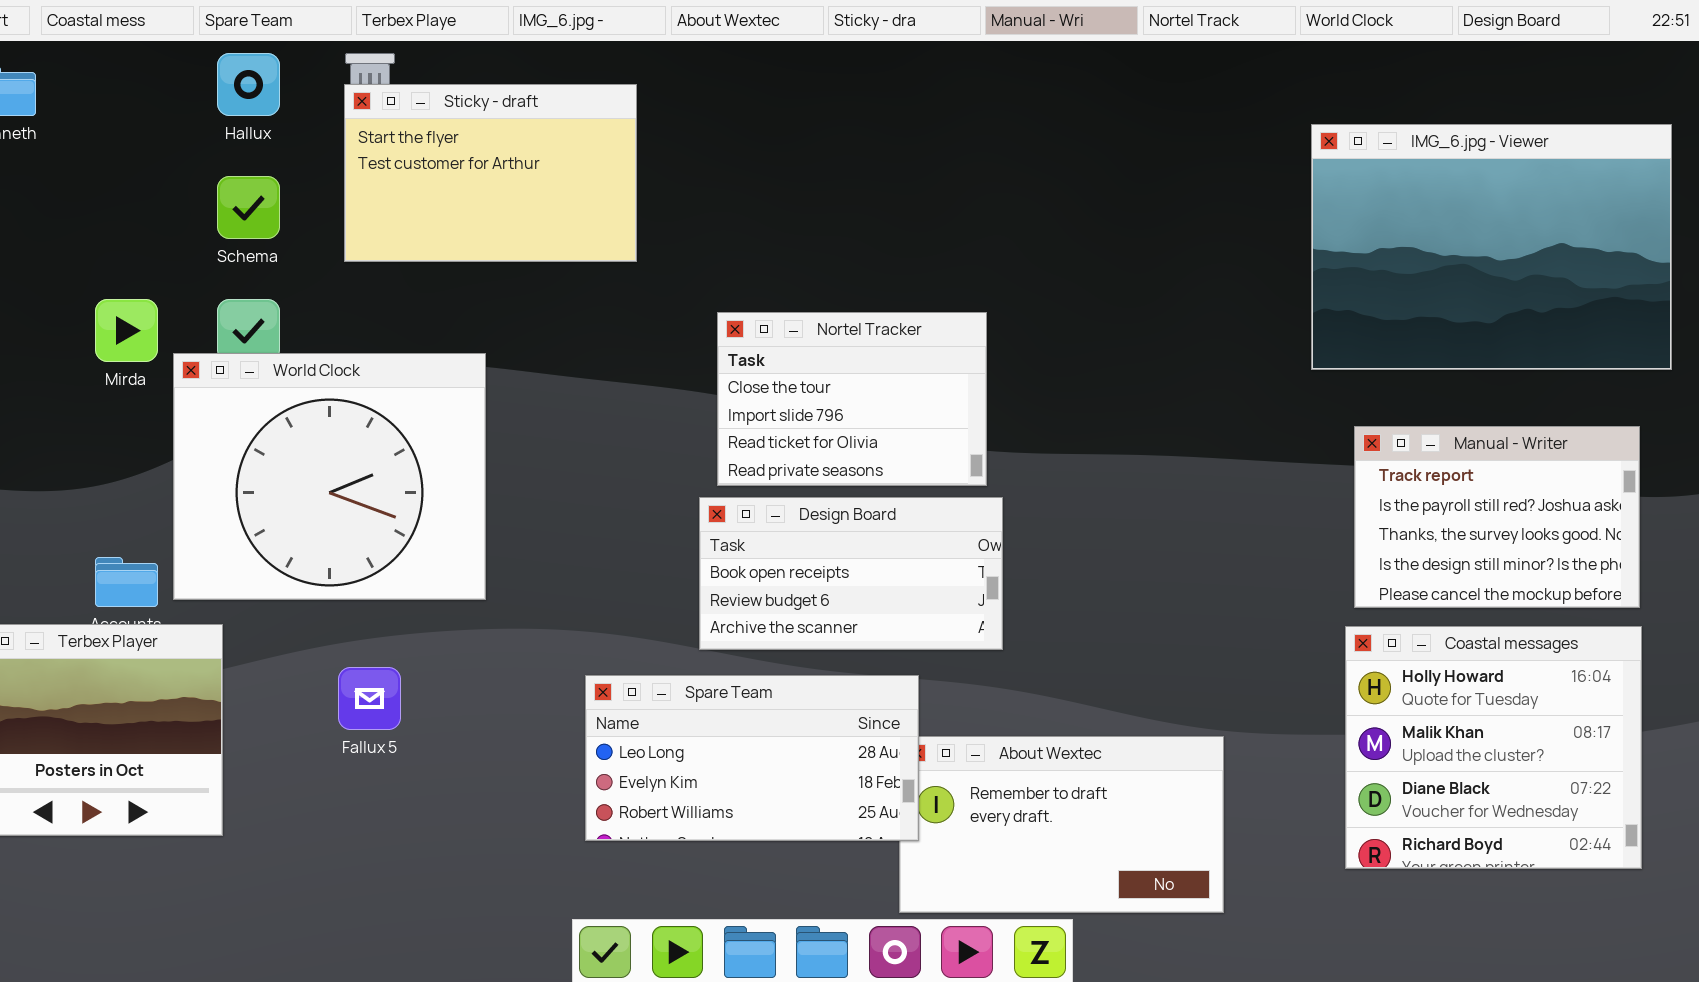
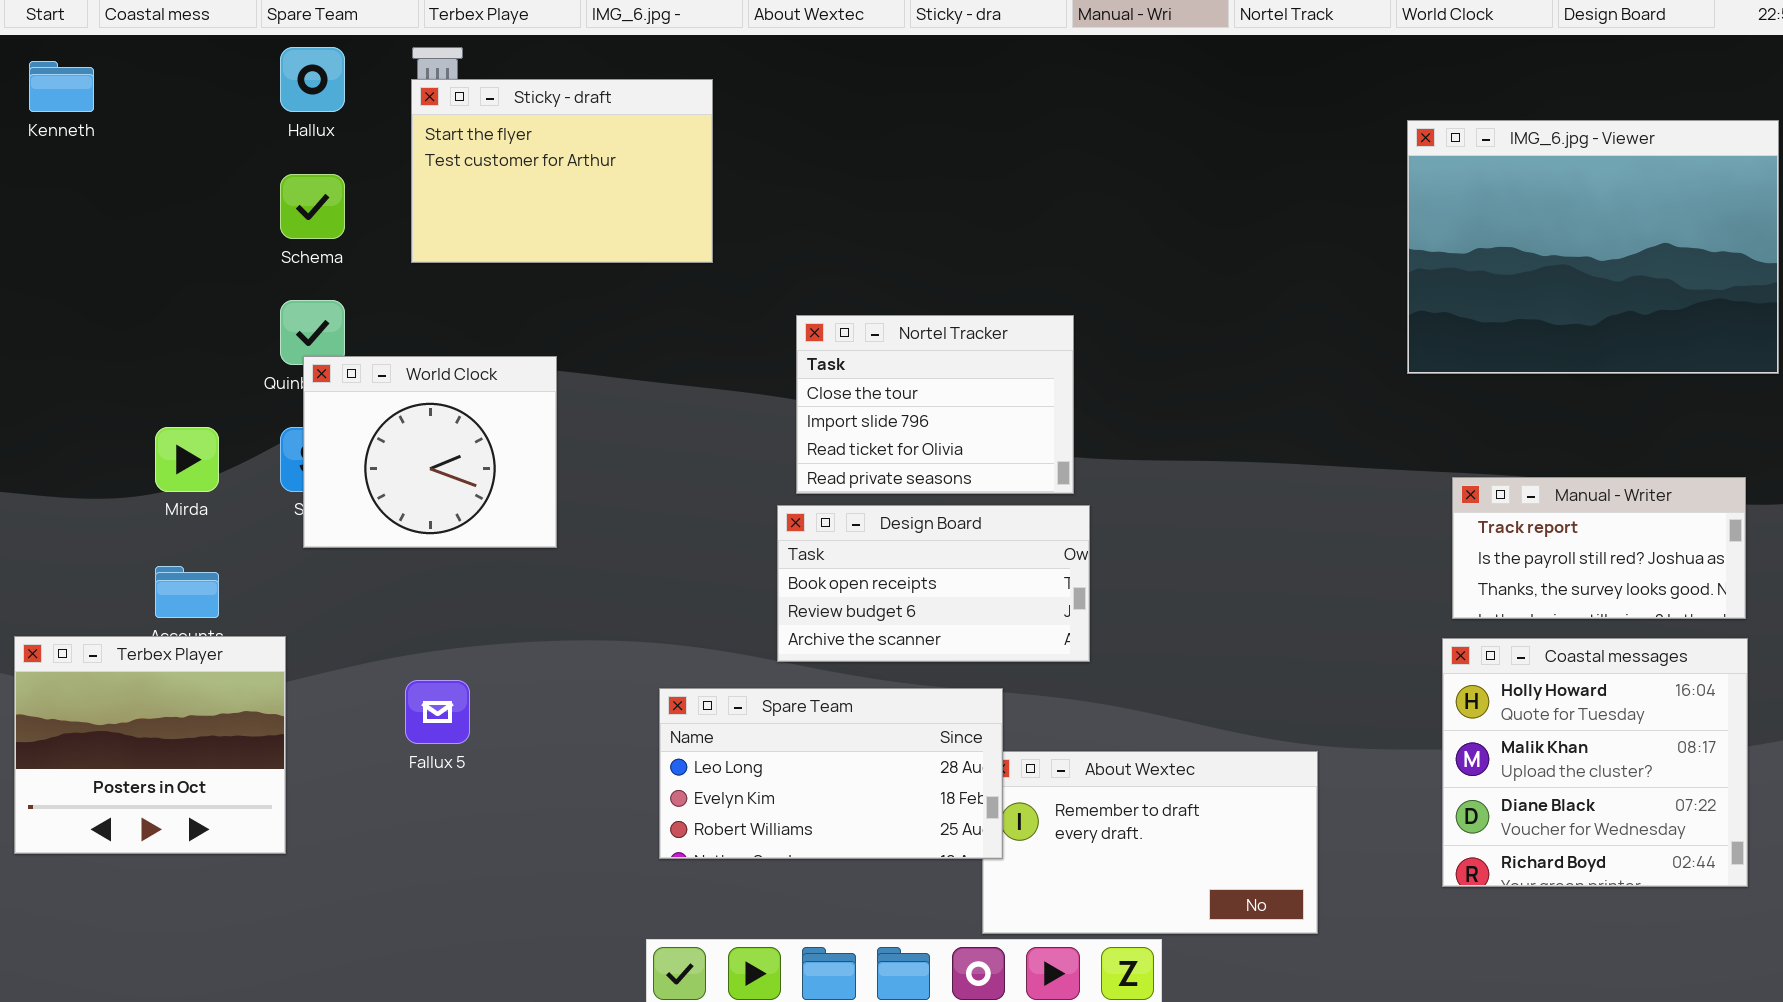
Mirda: [95,299,158,362] -> [155,427,219,492], moved
World Clock: [173,353,486,600] -> [303,356,557,548], resized
Manual - Writer: [1354,426,1640,608] -> [1452,477,1746,619], resized

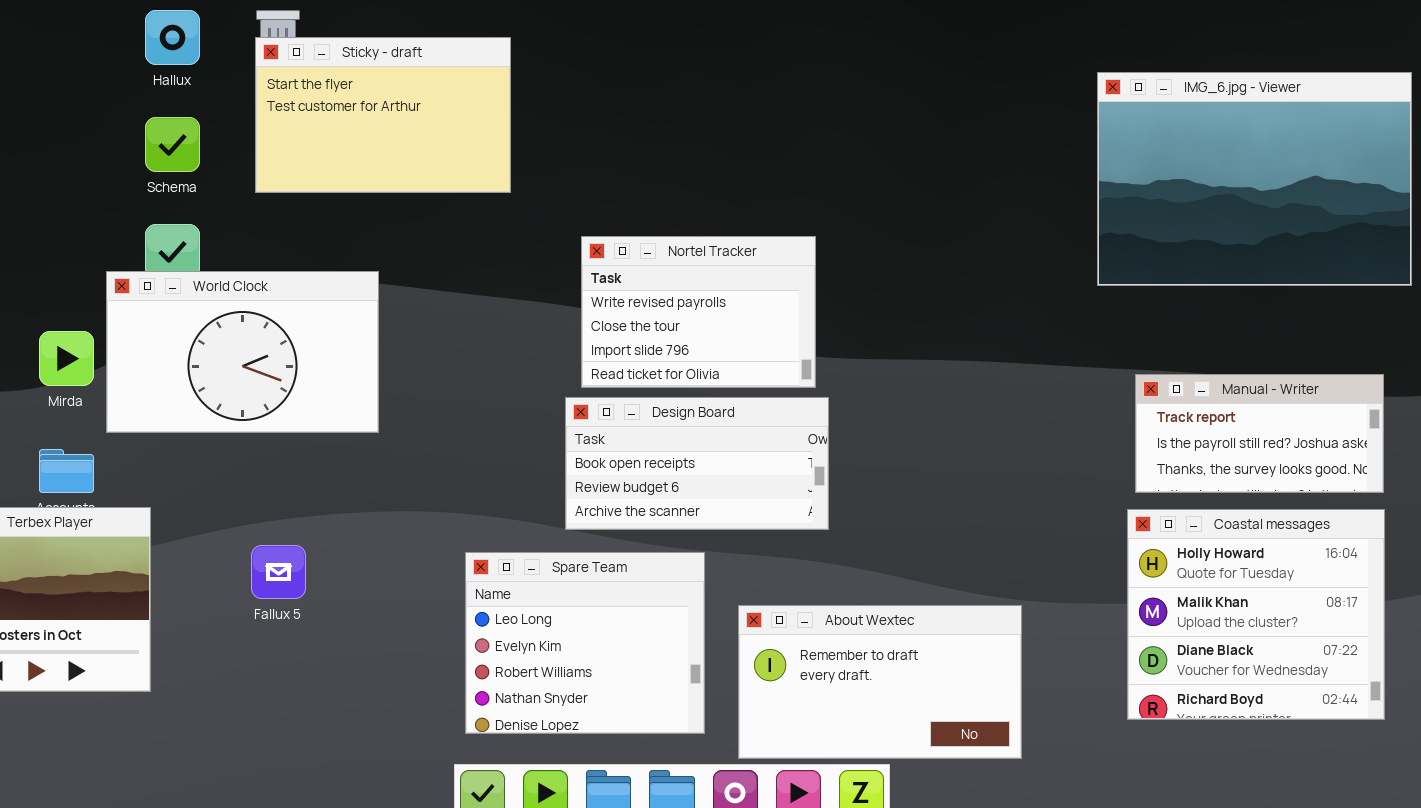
Nortel Tracker: [796,315,1074,494] -> [581,236,816,388], scrolled up 1 row
World Clock: [303,356,557,548] -> [106,271,379,433], resized
Spare Team: [659,688,1003,859] -> [465,552,705,734], resized

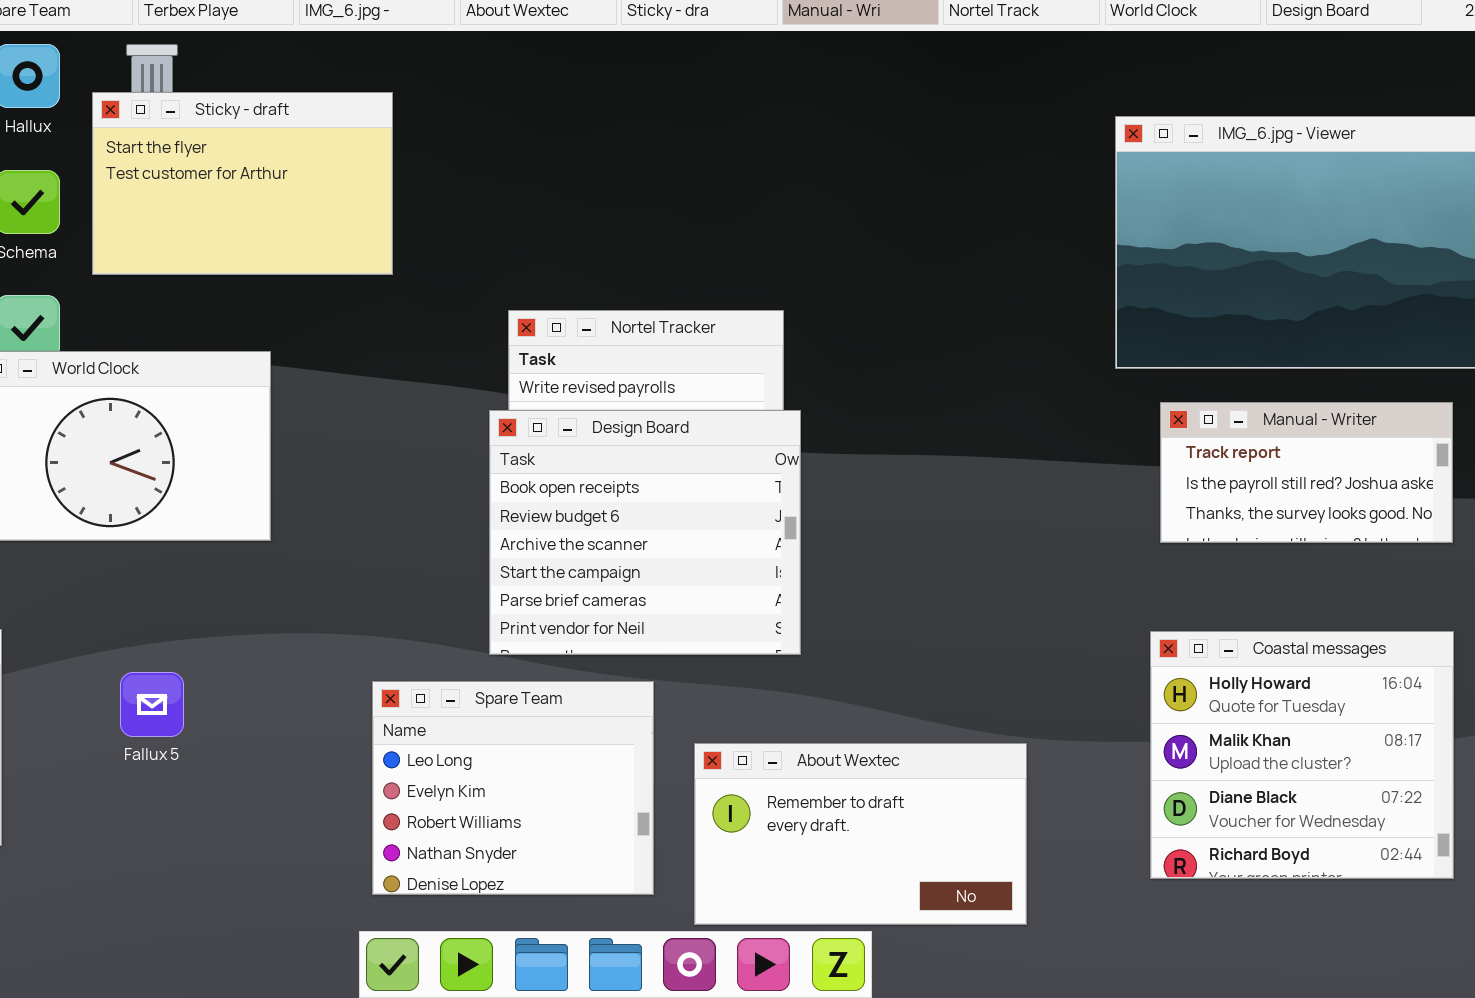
Sticky - draft: [255,37,511,193] -> [92,92,393,275], moved
Manual - Writer: [1135,374,1384,493] -> [1160,402,1453,543], moved
Design Board: [565,397,829,530] -> [489,410,801,655], resized

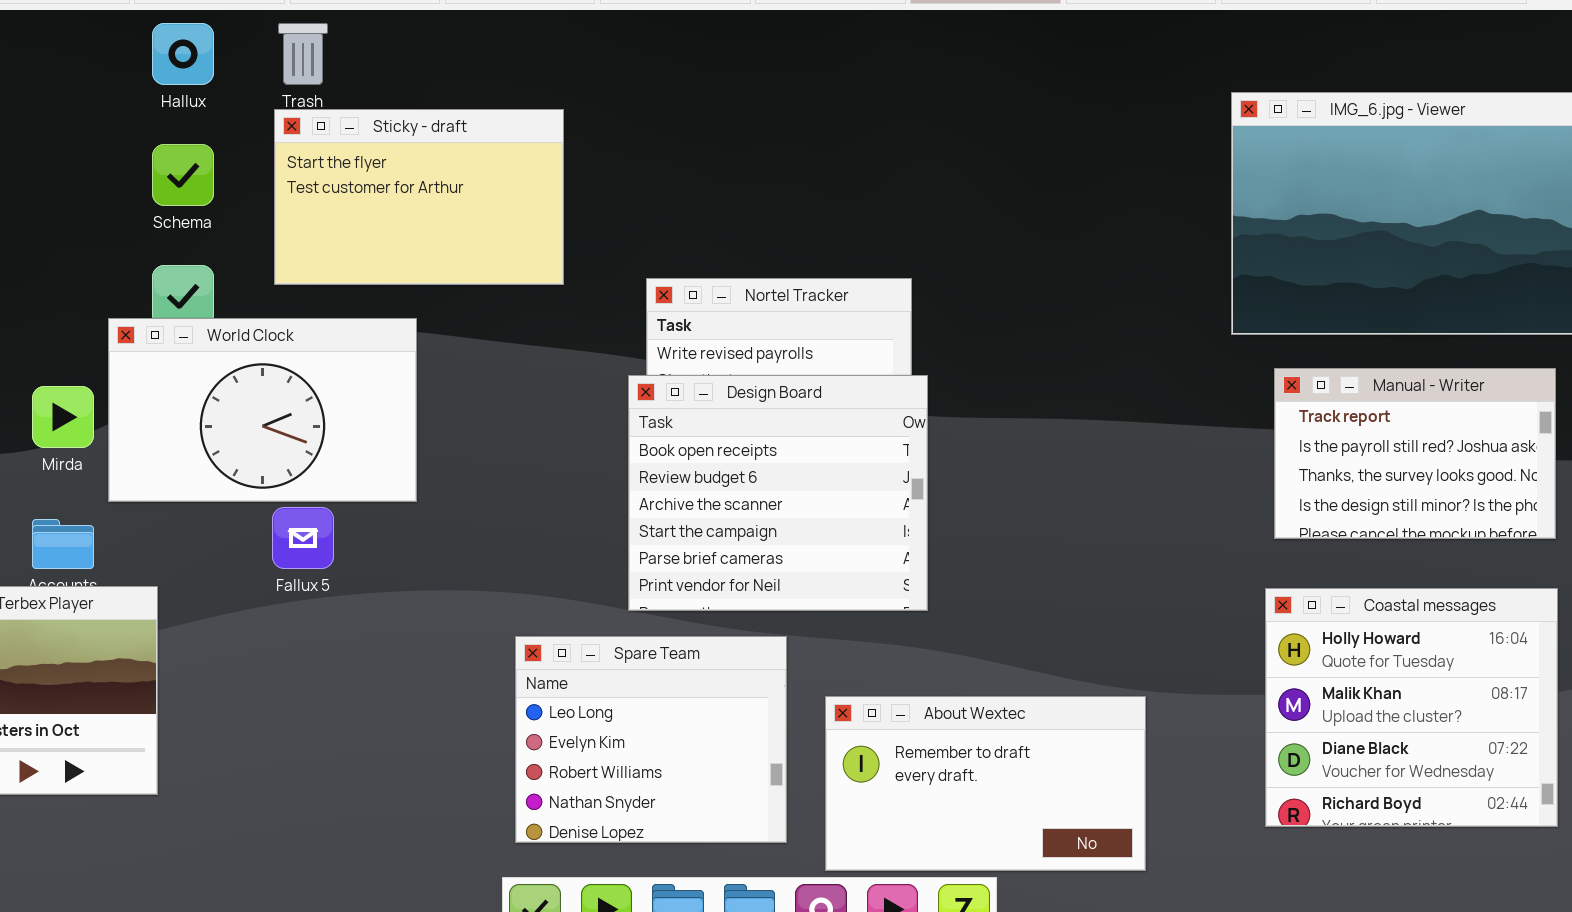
Sticky - draft: [92,92,393,275] -> [274,109,564,285], moved
Manual - Writer: [1160,402,1453,543] -> [1274,368,1556,539], resized
Fallux 5: [120,672,184,737] -> [272,507,334,569], moved

